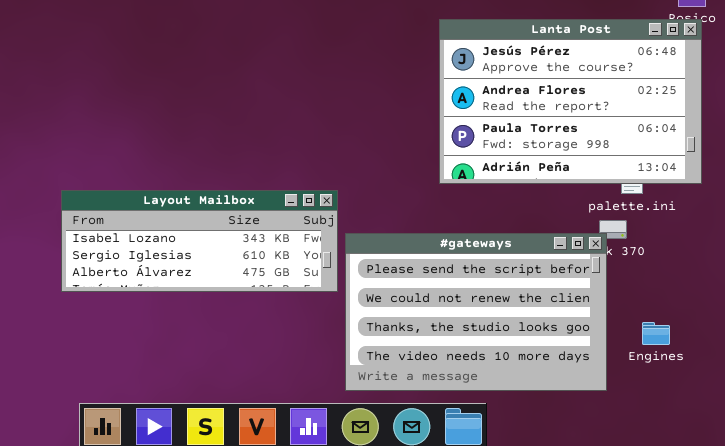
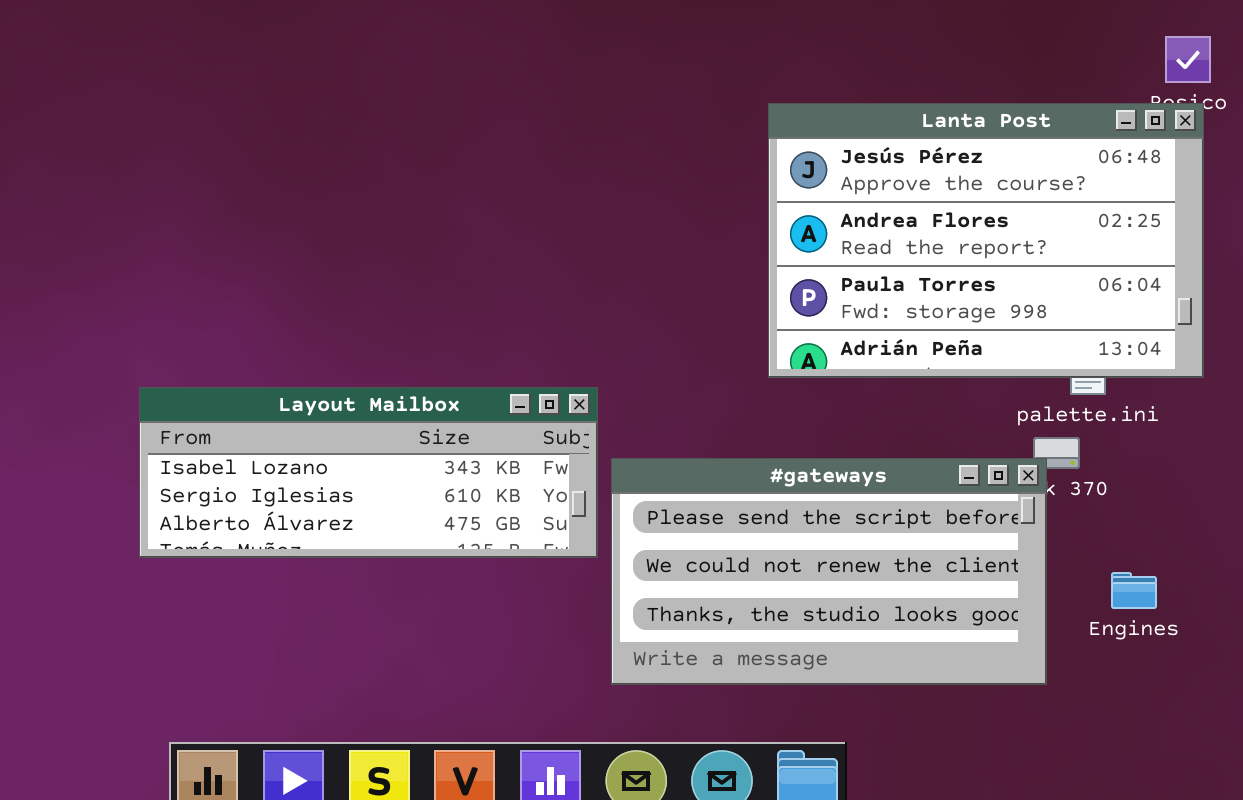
#gateways: [345,233,607,391] -> [611,458,1047,685], resized
Engines: [642,322,670,345] -> [1111,572,1157,609], moved

